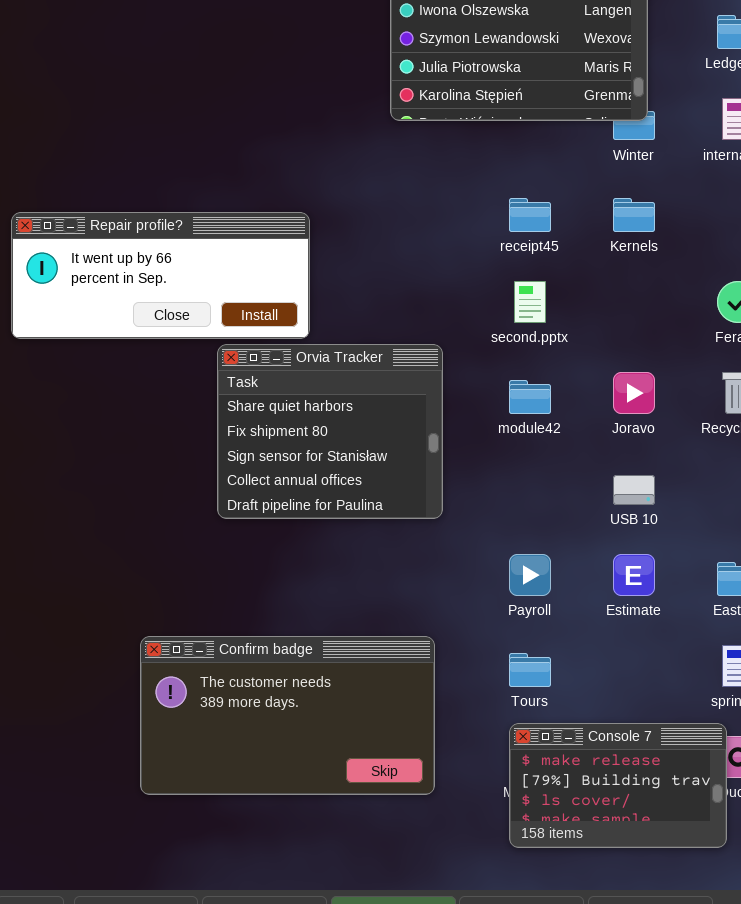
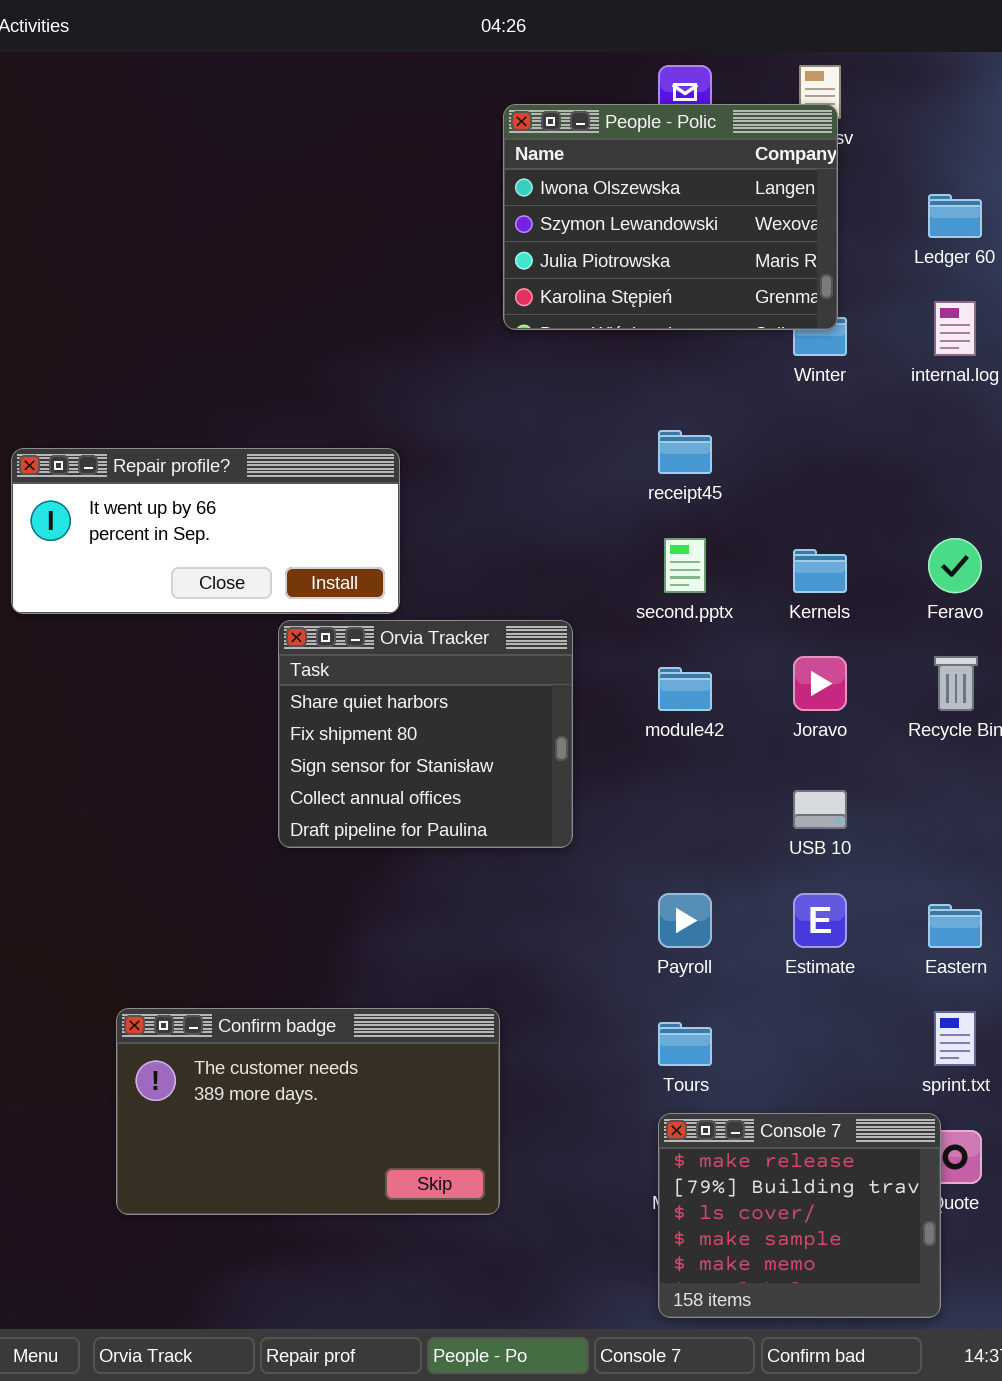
Kernels: [613,198,655,232] -> [793,549,847,593], moved
Confirm badge: [140,636,435,795] -> [116,1008,500,1215], moved
Console 7: [509,723,727,848] -> [658,1113,941,1318], resized

